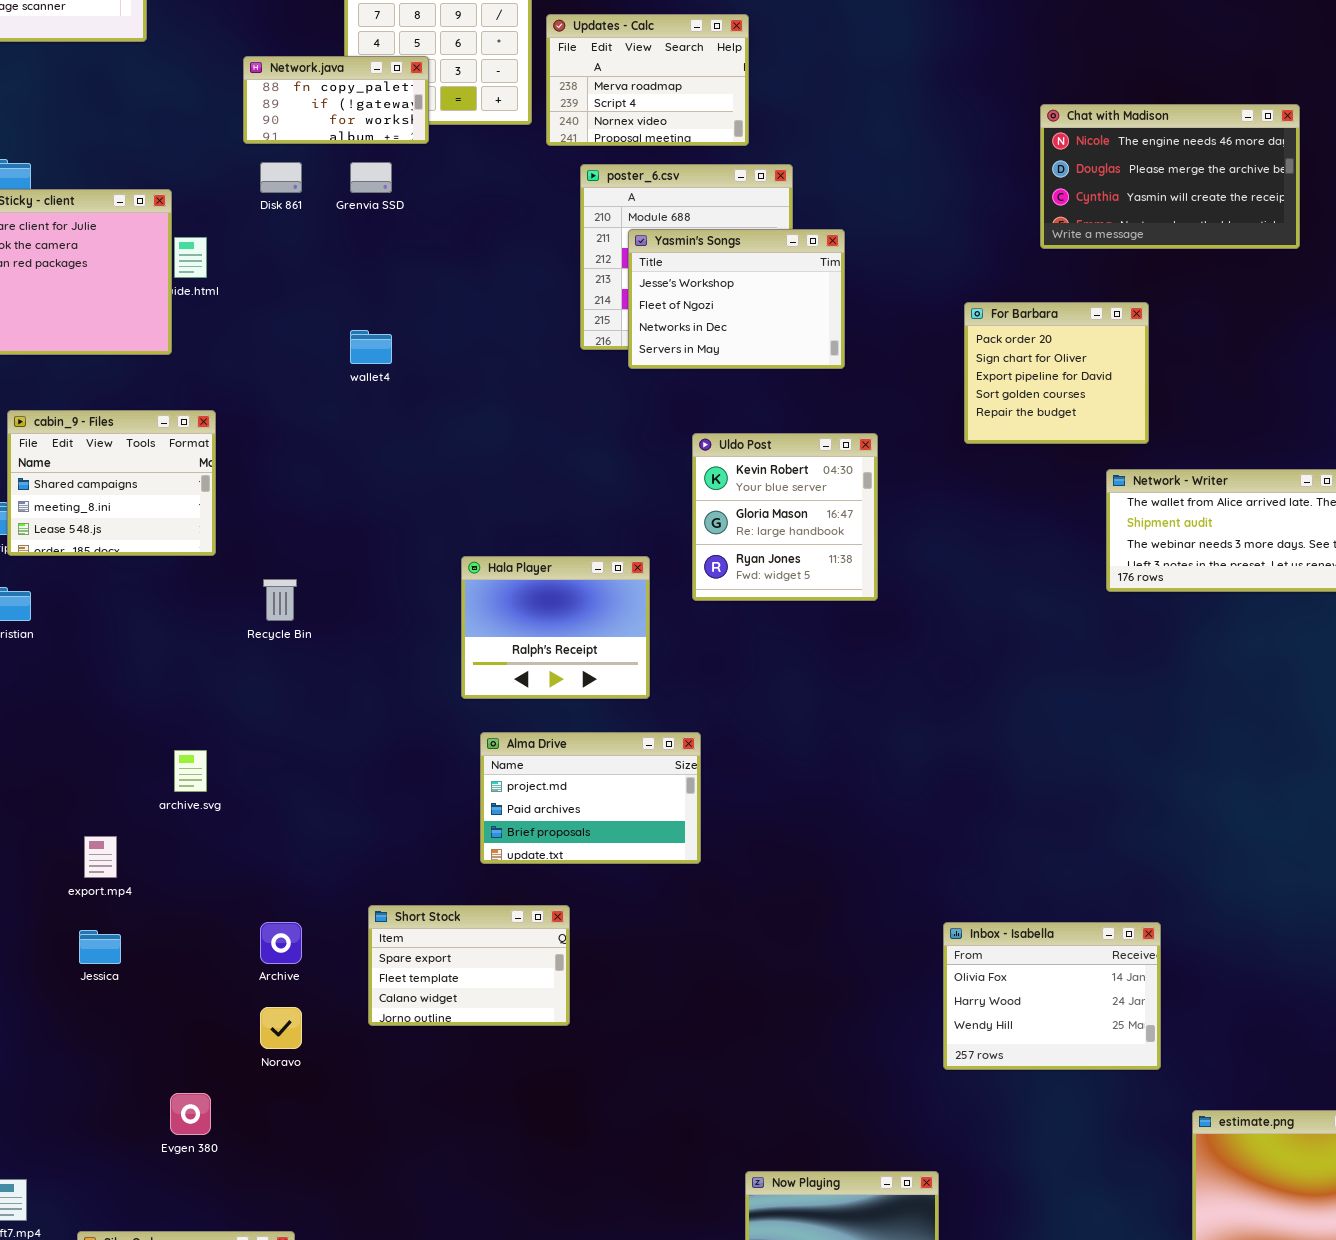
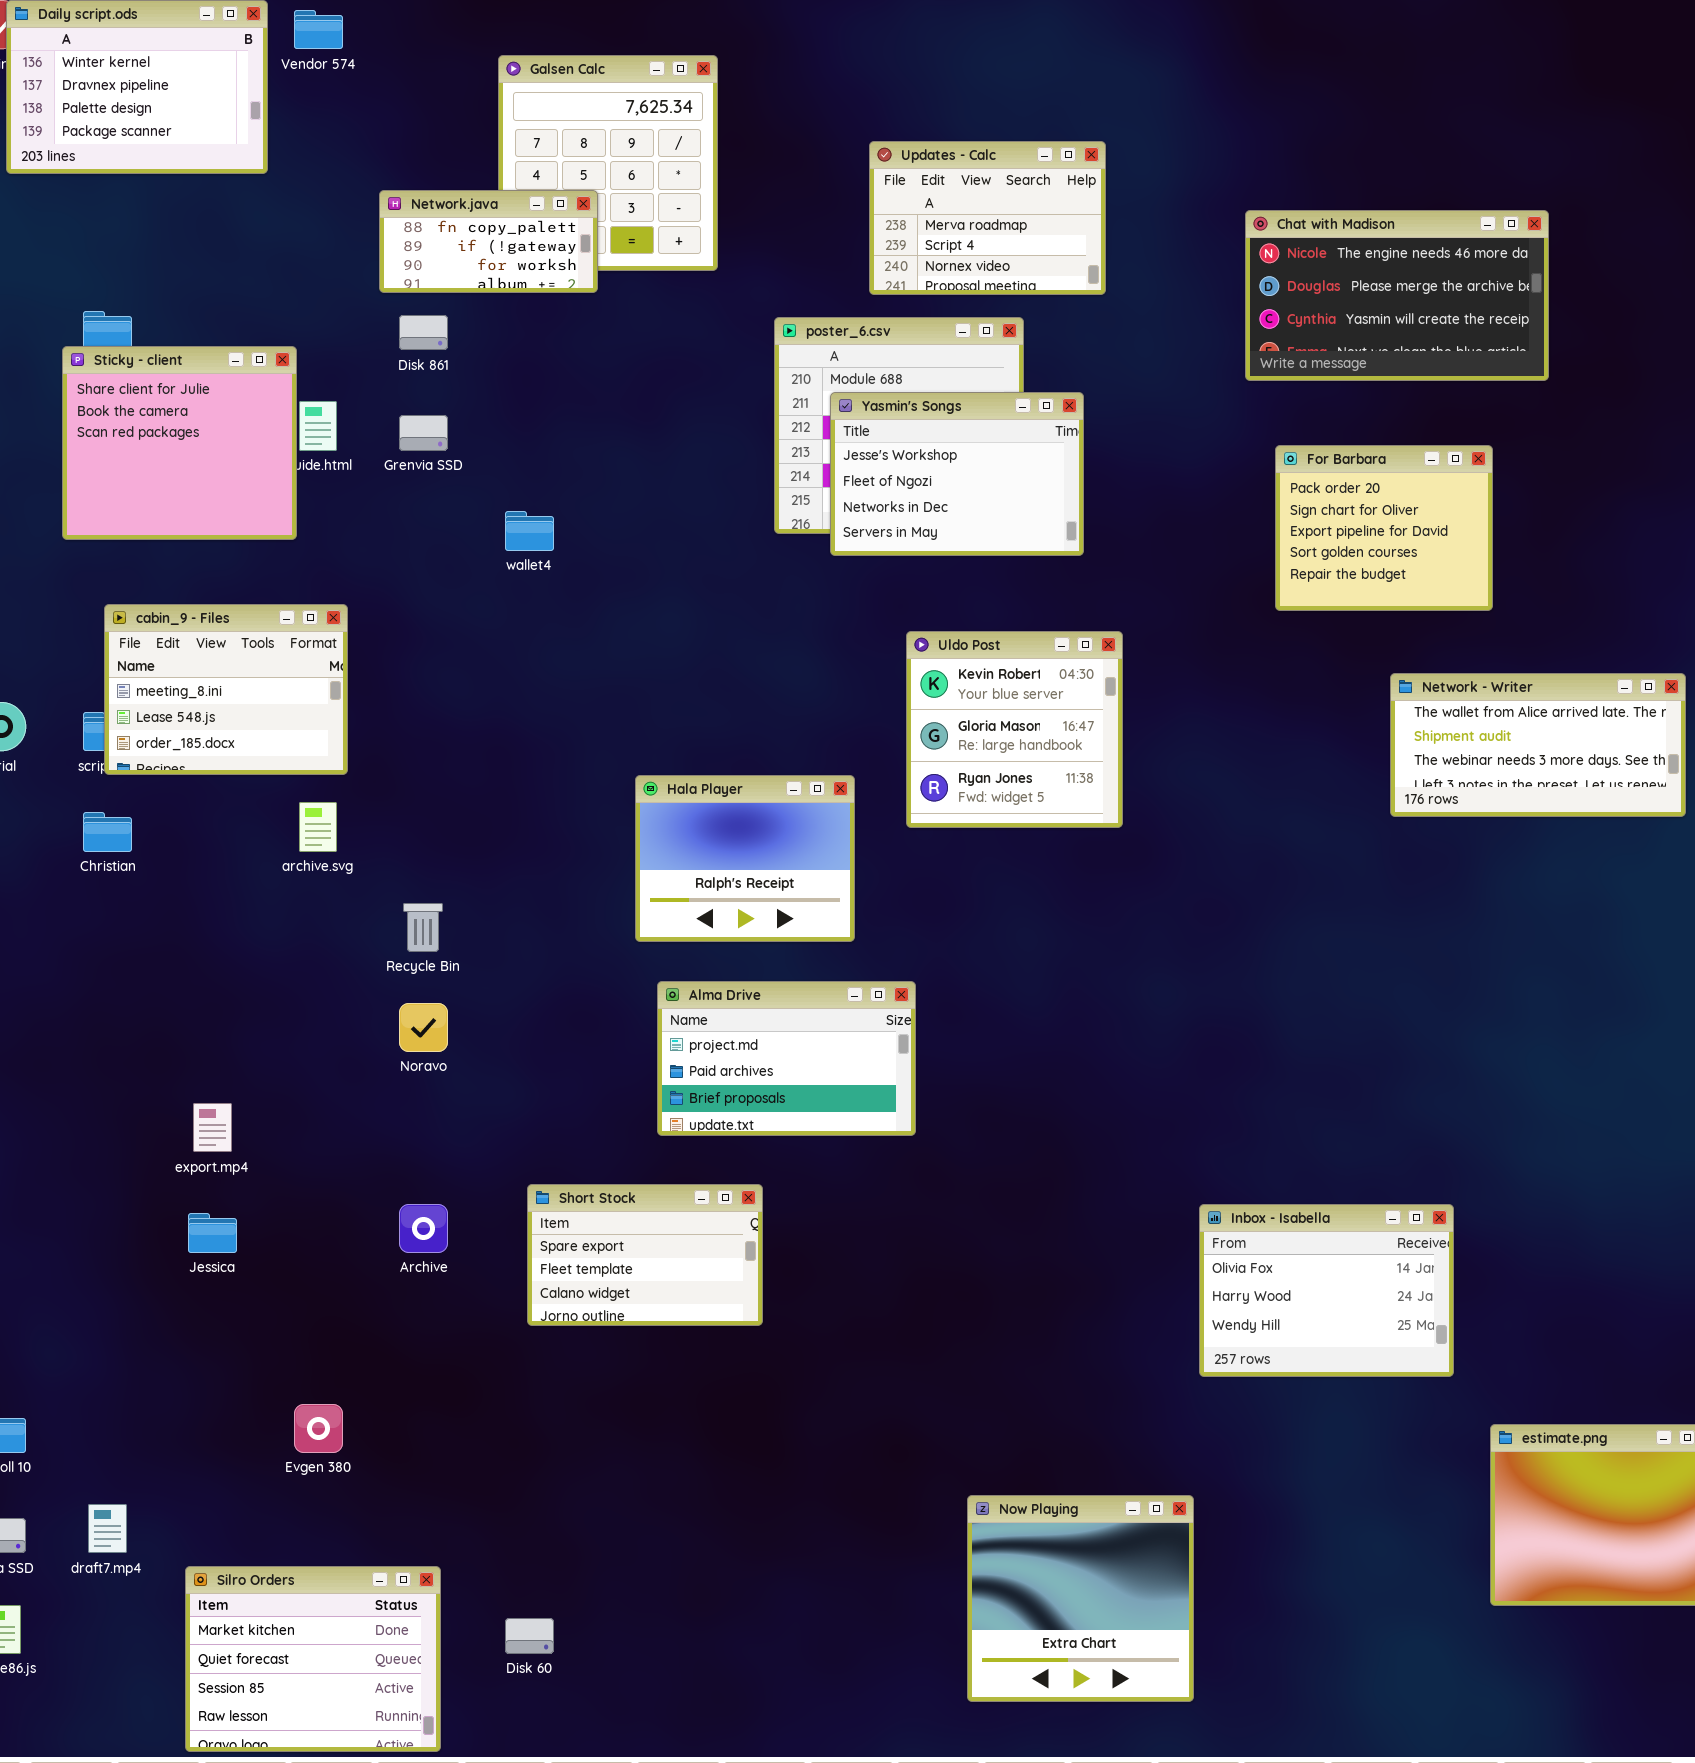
Updates - Calc: [546,14,749,146] -> [869,141,1106,295], moved
Chat with Madison: [1040,104,1300,249] -> [1245,210,1549,381], moved
Grenvia SSD: [350,162,392,193] -> [399,415,448,451], moved
For Barbara: [964,302,1149,444] -> [1275,445,1493,611], moved
cabin_9 - Files: [7,410,216,556] -> [104,604,348,775], scrolled down 1 row
Recycle Bin: [263,579,297,621] -> [403,903,443,952], moved
archive.svg: [174,750,207,792] -> [299,802,337,852], moved
Noravo: [260,1007,302,1049] -> [399,1003,448,1052], moved

